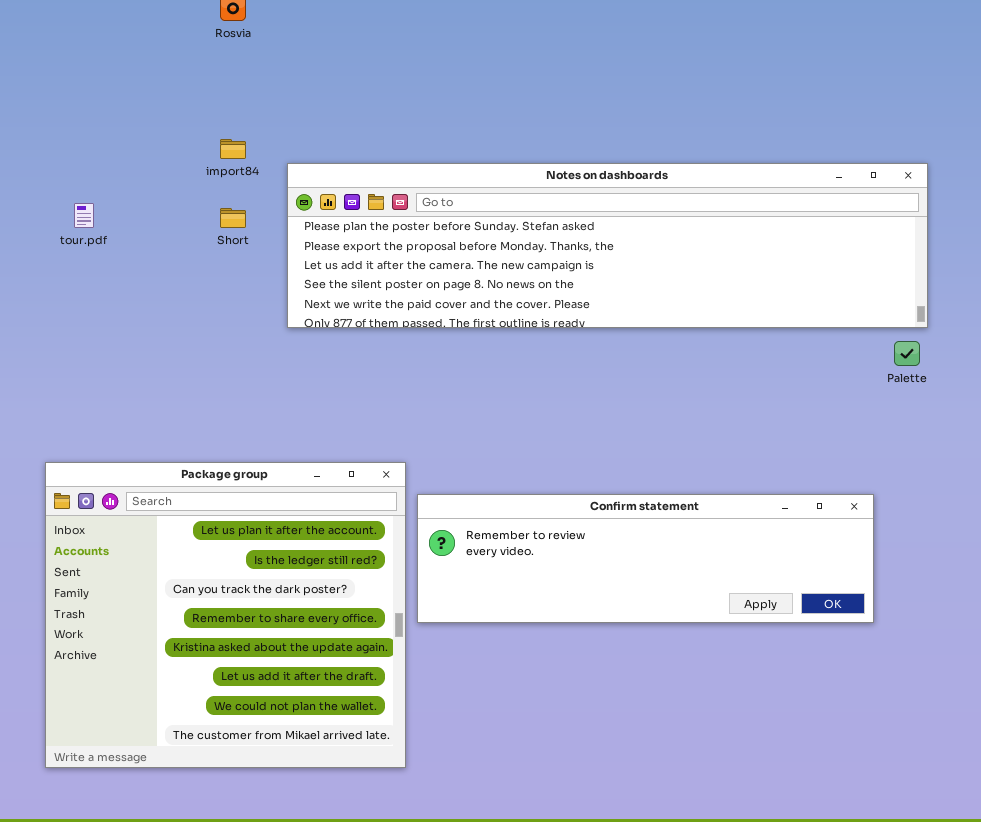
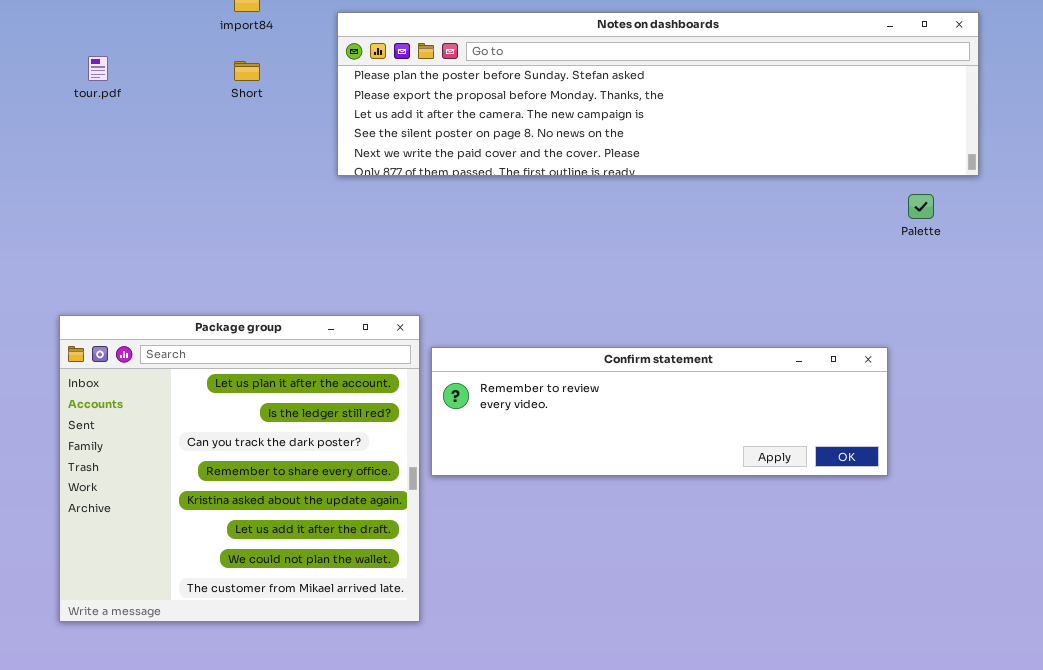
Notes on dashboards: [287,163,928,328] -> [337,12,979,176], moved

